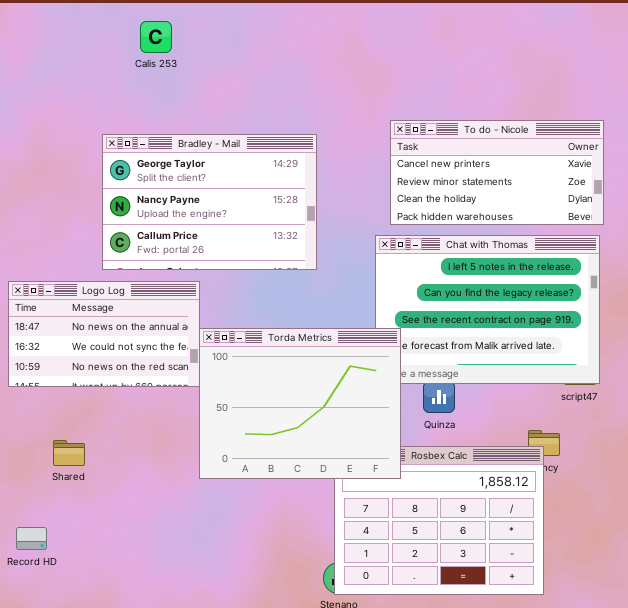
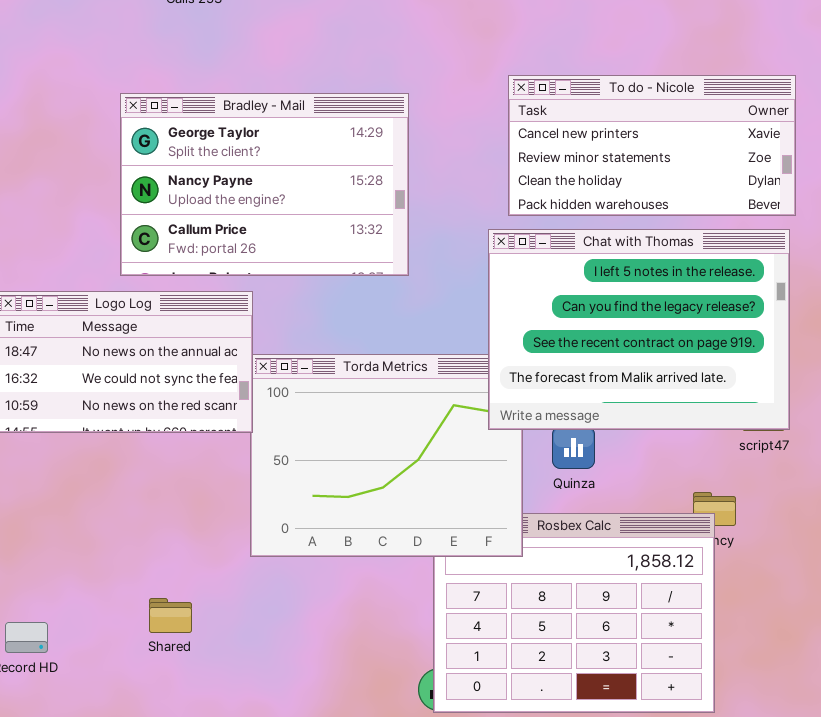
Chat with Thomas: [375,235,600,384] -> [488,229,790,430], raised
Shared: [53,440,85,466] -> [149,598,192,633], moved

